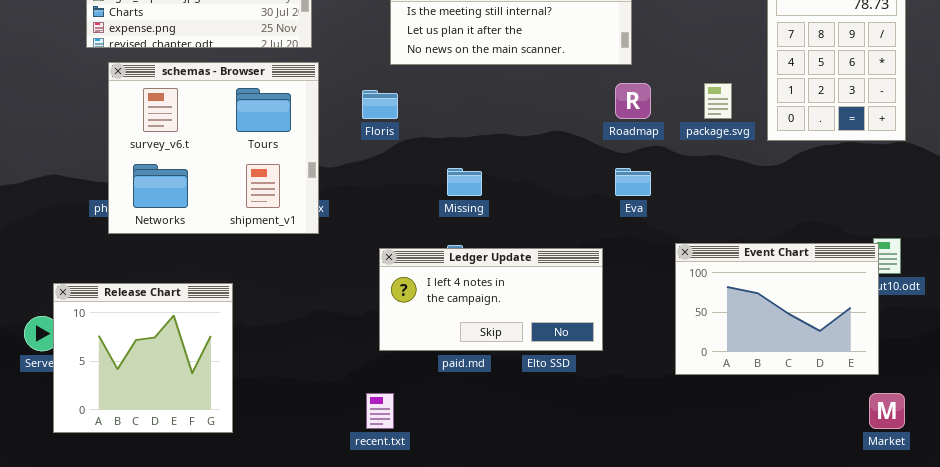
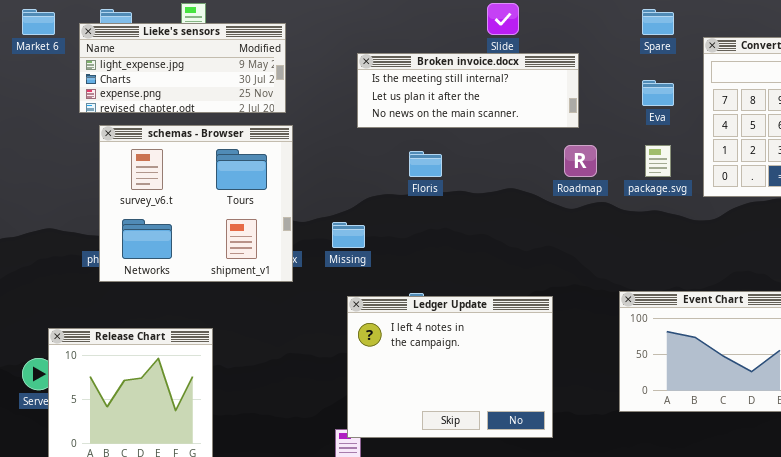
Floris: [362,90,398,119] -> [409,151,442,177], moved
Missing: [447,168,482,196] -> [332,222,365,248], moved
Eva: [615,168,651,196] -> [642,80,674,106], moved
Ledger Update: [379,248,603,351] -> [347,296,553,438], resized

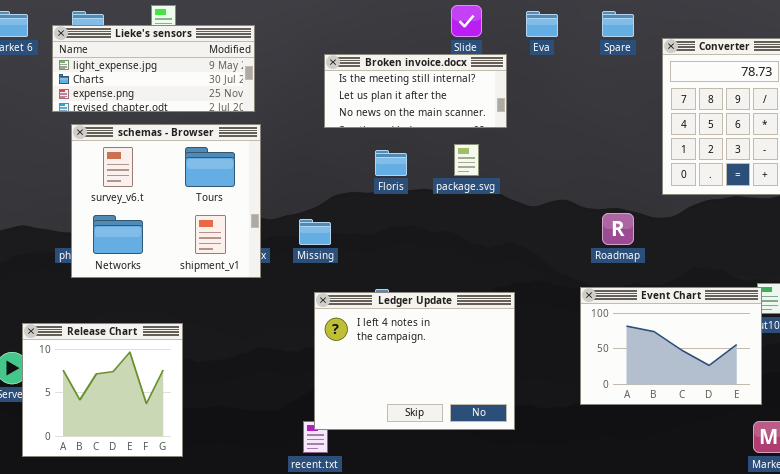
Broken invoice.docx: [357,53,579,128] -> [324,54,507,128], resized
Eva: [642,80,674,106] -> [526,11,558,37], moved
Roadmap: [564,145,597,177] -> [602,213,634,245], moved
package.svg: [645,145,671,177] -> [454,144,479,176], moved

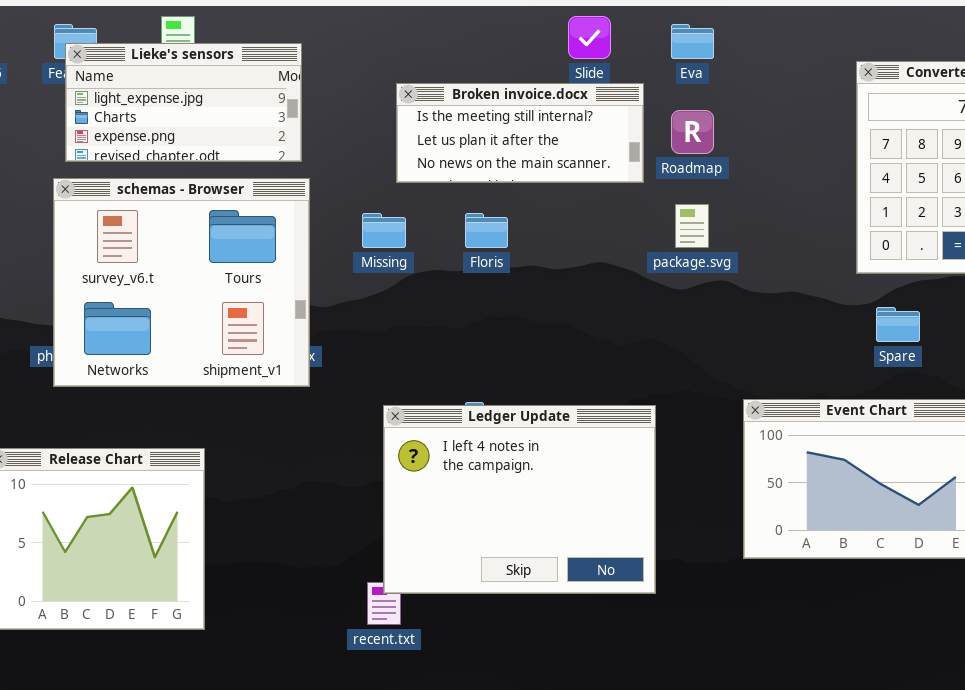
Spare: [602,11,634,37] -> [876,307,920,342], moved
Lieke's sensors: [52,25,255,112] -> [65,43,302,162], resized
package.svg: [454,144,479,176] -> [675,204,709,248], moved
Roadmap: [602,213,634,245] -> [671,110,714,154], moved
Missing: [299,219,331,245] -> [362,213,406,248], moved

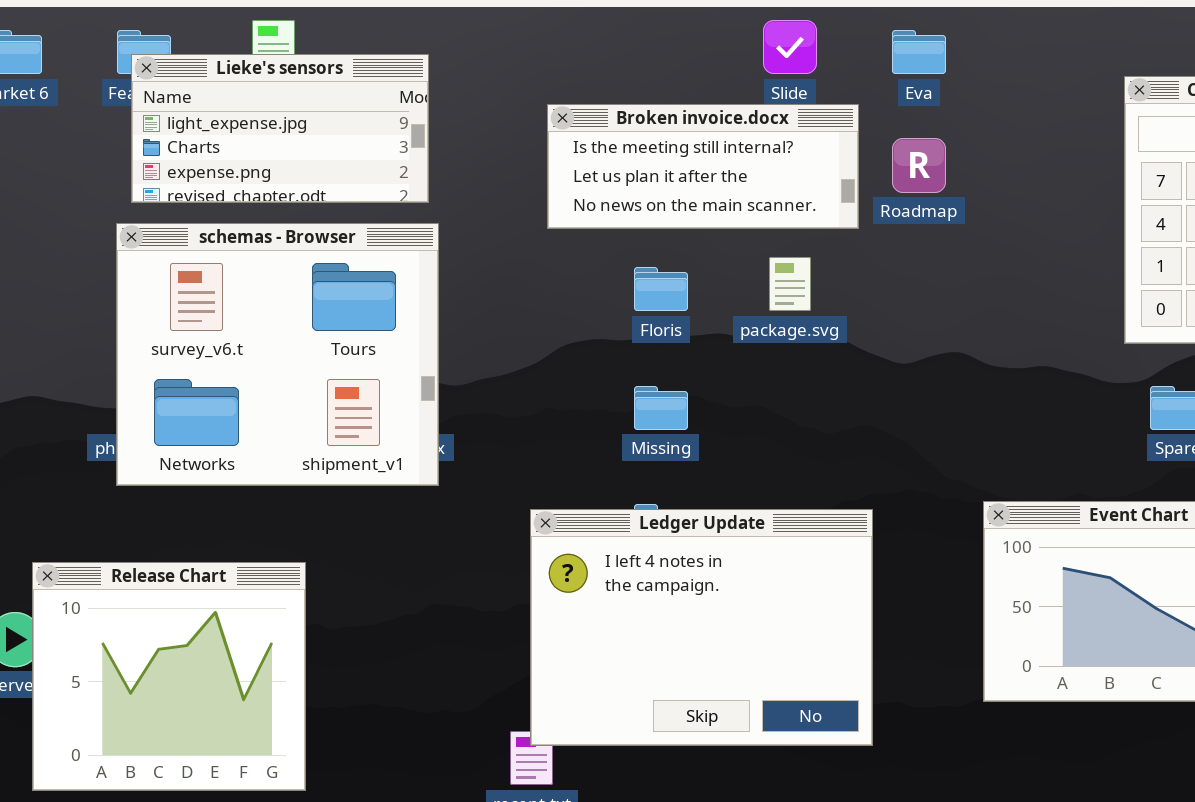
package.svg: [675,204,709,248] -> [769,257,811,311], moved
Missing: [362,213,406,248] -> [634,386,688,430], moved

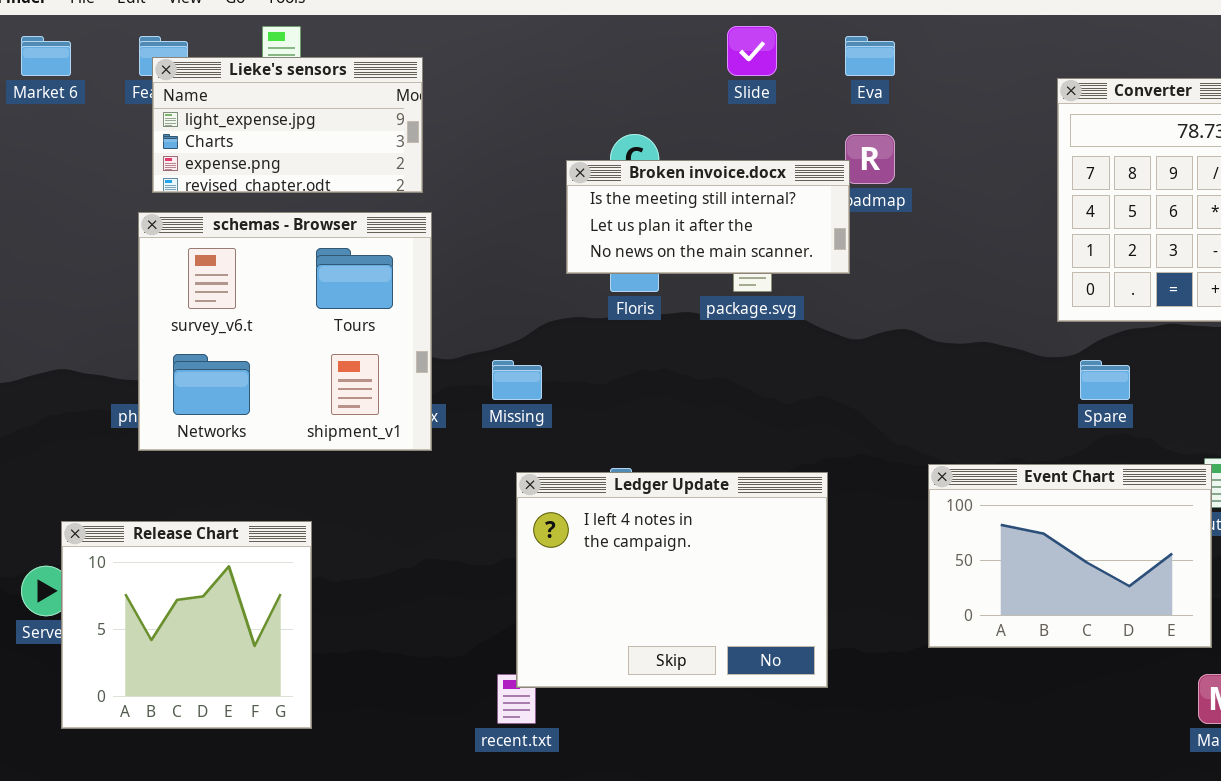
Broken invoice.docx: [547,104,859,229] -> [566,160,850,274], moved
Missing: [634,386,688,430] -> [492,360,542,400], moved

